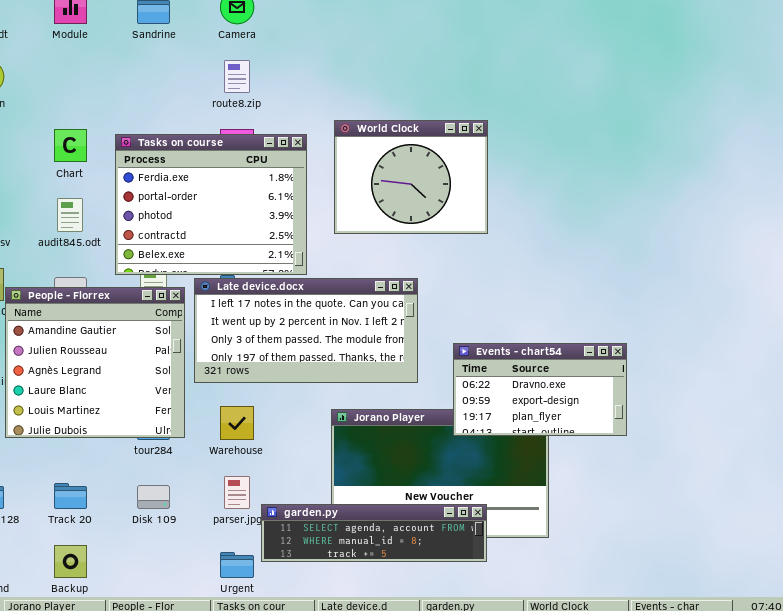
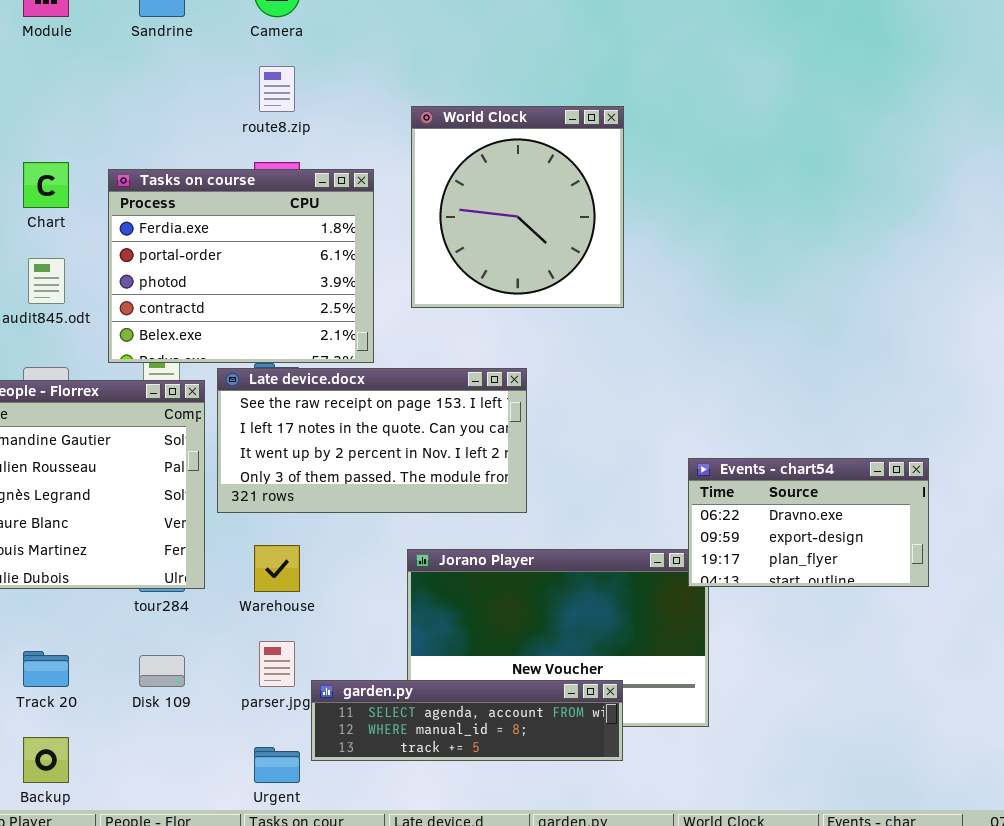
World Clock: [334,120,488,234] -> [411,106,624,308], resized
Late device.docx: [194,278,418,383] -> [217,368,527,513], scrolled up 1 row
Events - chart54: [453,343,627,436] -> [688,458,929,587], moved

